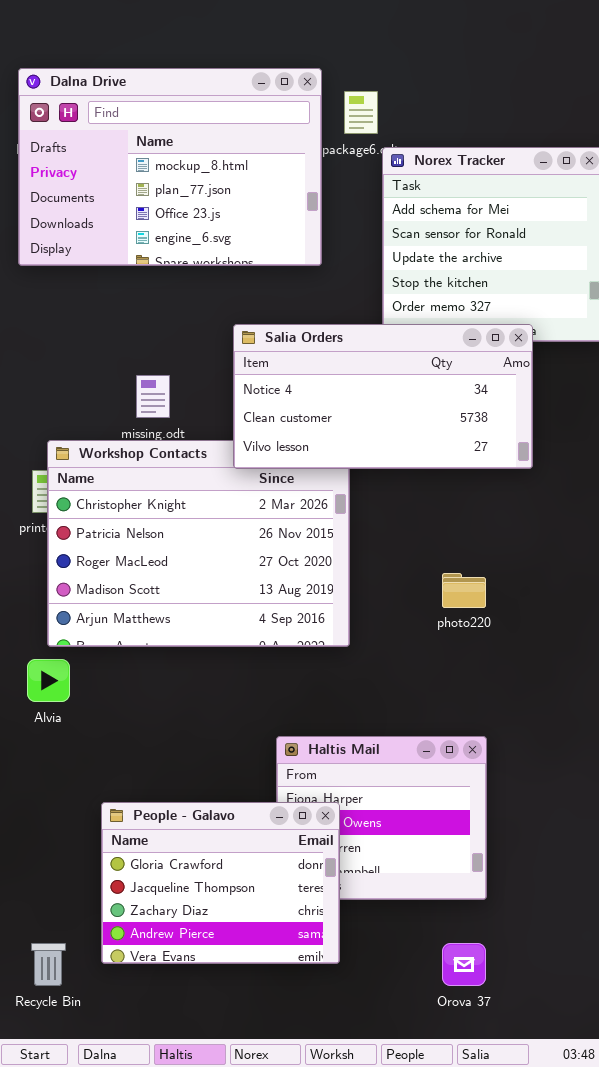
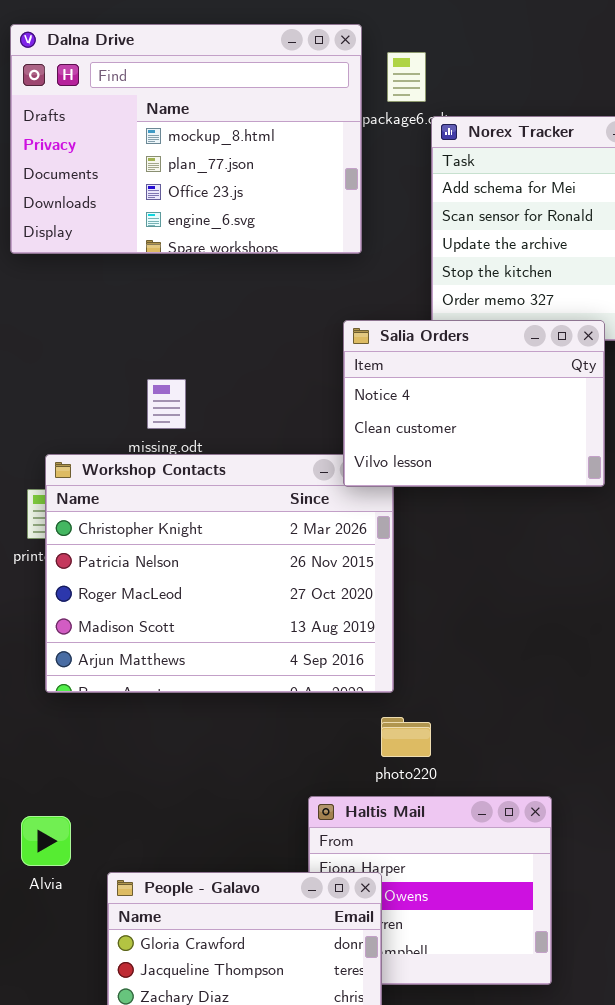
Salia Orders: [233,324,533,469] -> [343,320,605,487], resized
photo220: [442,573,486,608] -> [381,717,431,757], moved
Alvia: [27,659,70,702] -> [21,816,71,866], moved

